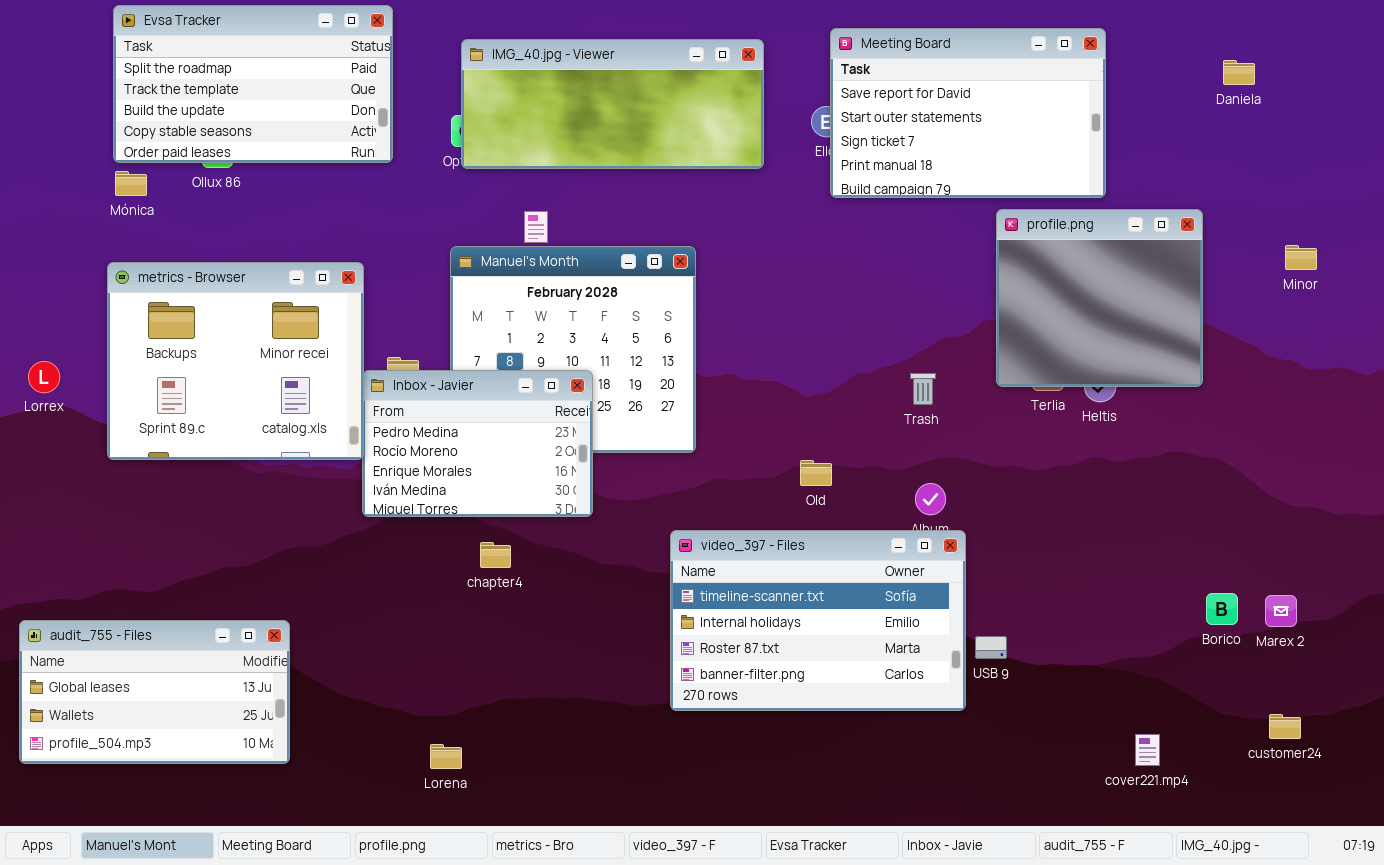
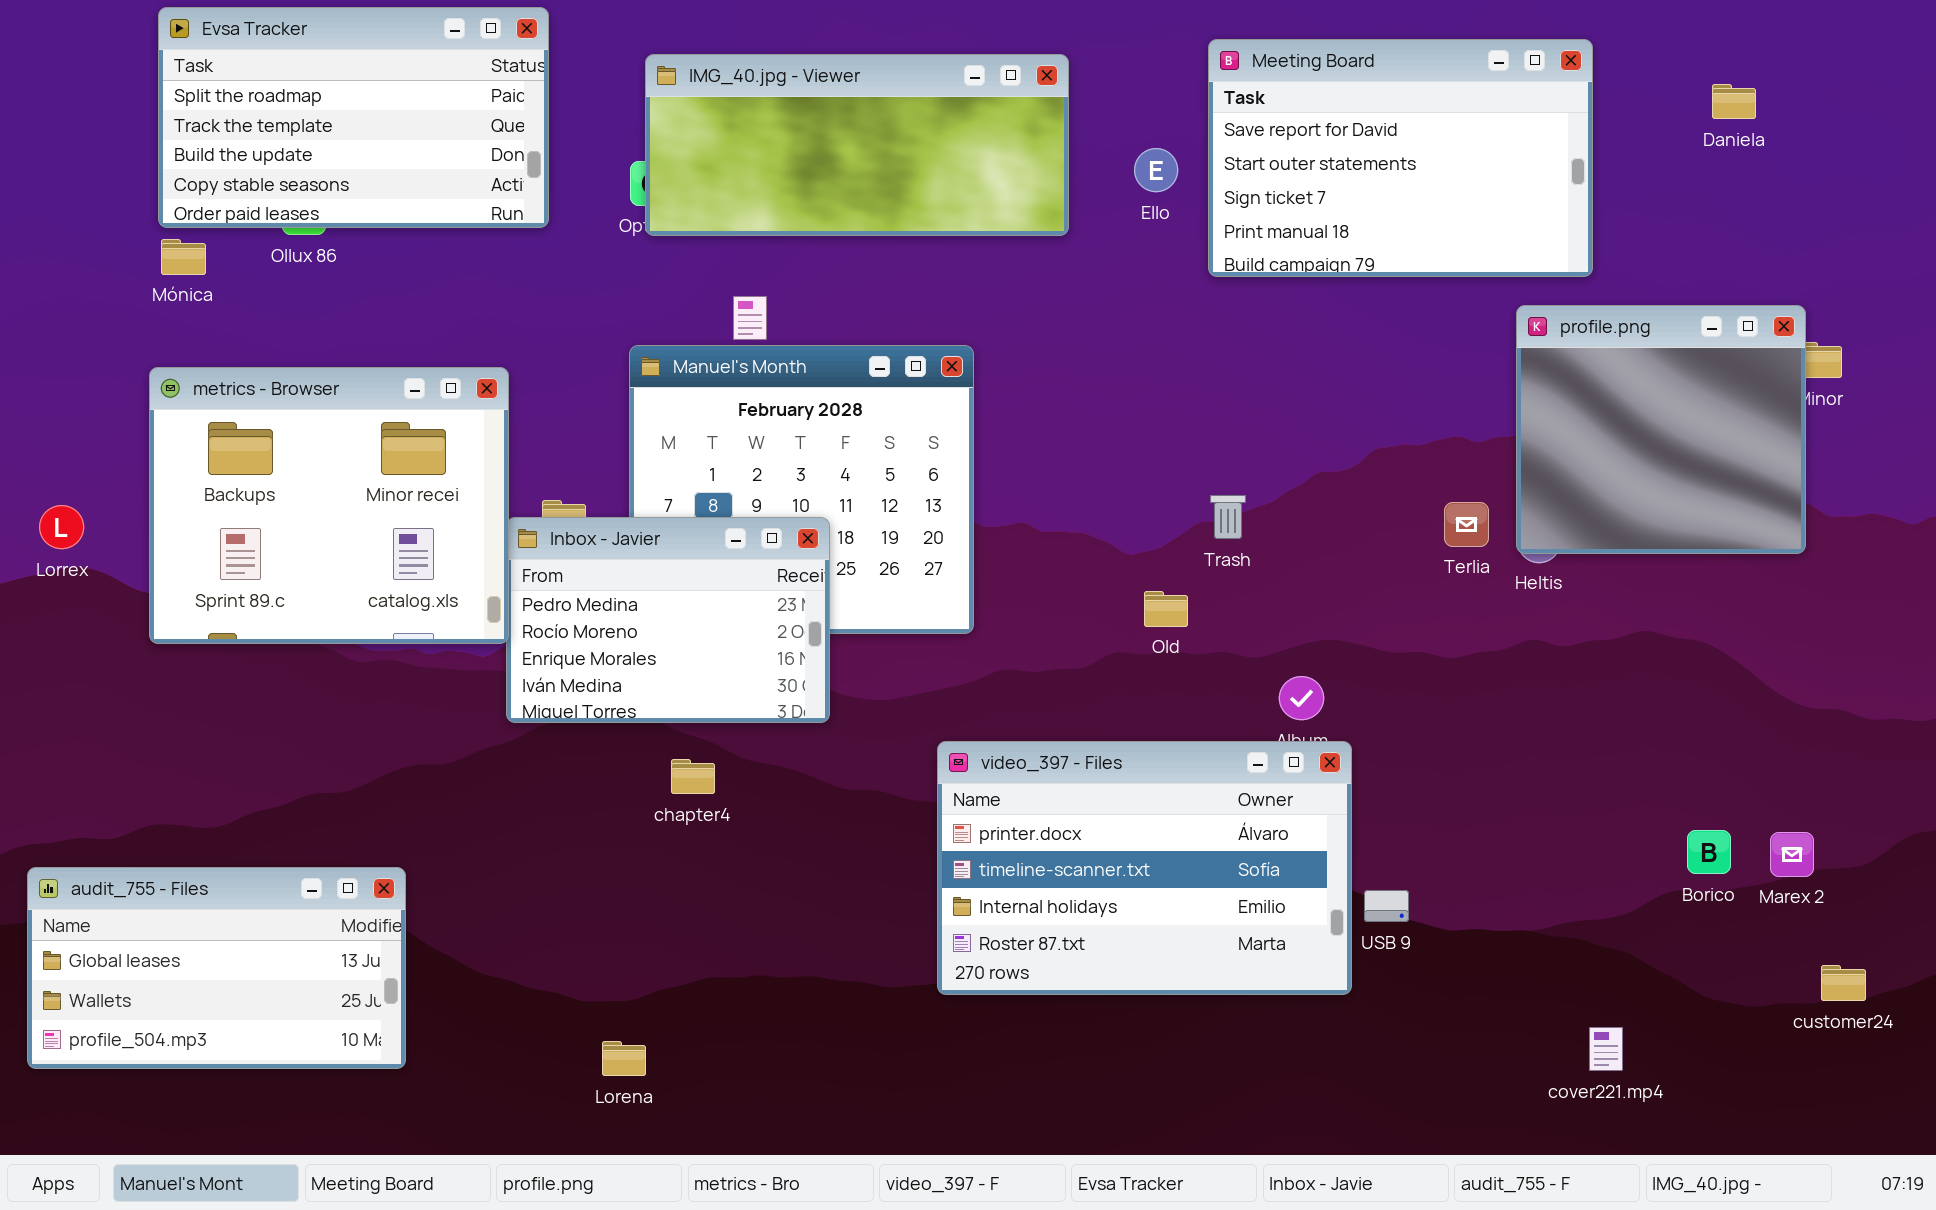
Meeting Board: [830,28,1106,198] -> [1208,39,1593,277], moved
profile.png: [996,209,1203,387] -> [1516,305,1806,554], moved
Trash: [910,373,936,405] -> [1210,495,1246,539], moved
Old: [800,460,832,486] -> [1144,591,1188,627], moved
video_397 - Files: [670,530,966,711] -> [937,741,1352,995], scrolled up 1 row
customer24: [1269,714,1301,739] -> [1821,965,1866,1001], moved

